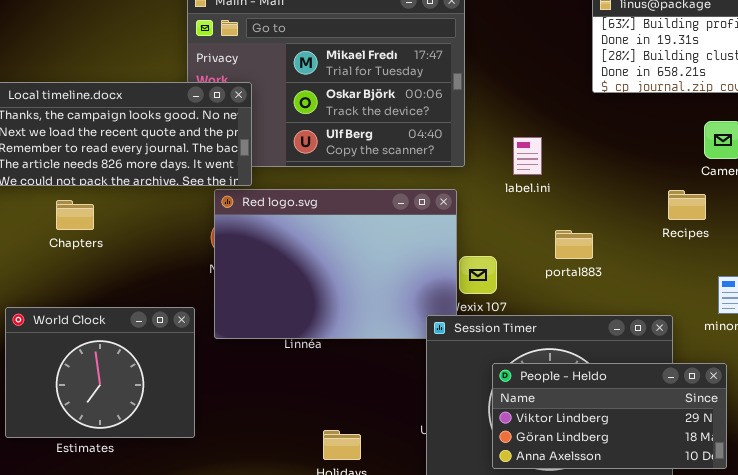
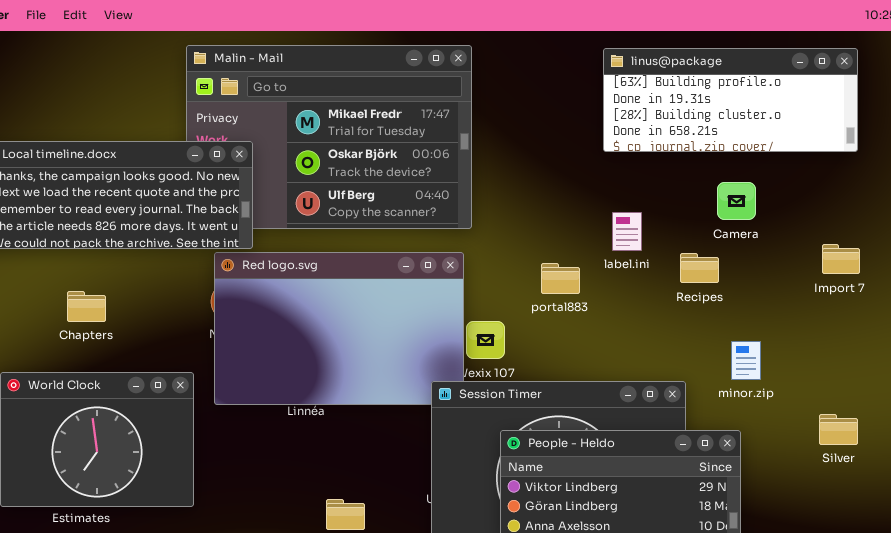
label.ini: [513,137,542,175] -> [612,212,642,251], moved
Chapters: [56,200,94,230] -> [67,291,106,322], moved
portal883: [555,230,593,259] -> [541,263,580,294], moved

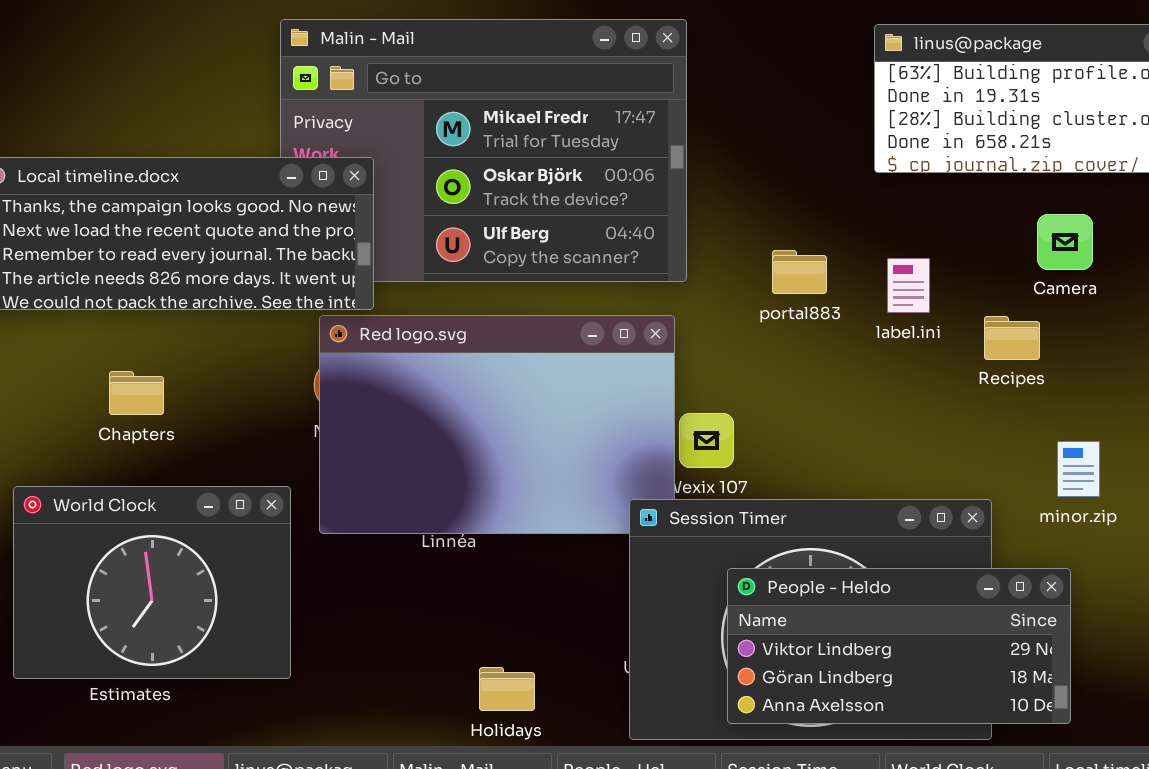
portal883: [541,263,580,294] -> [772,250,827,294], moved

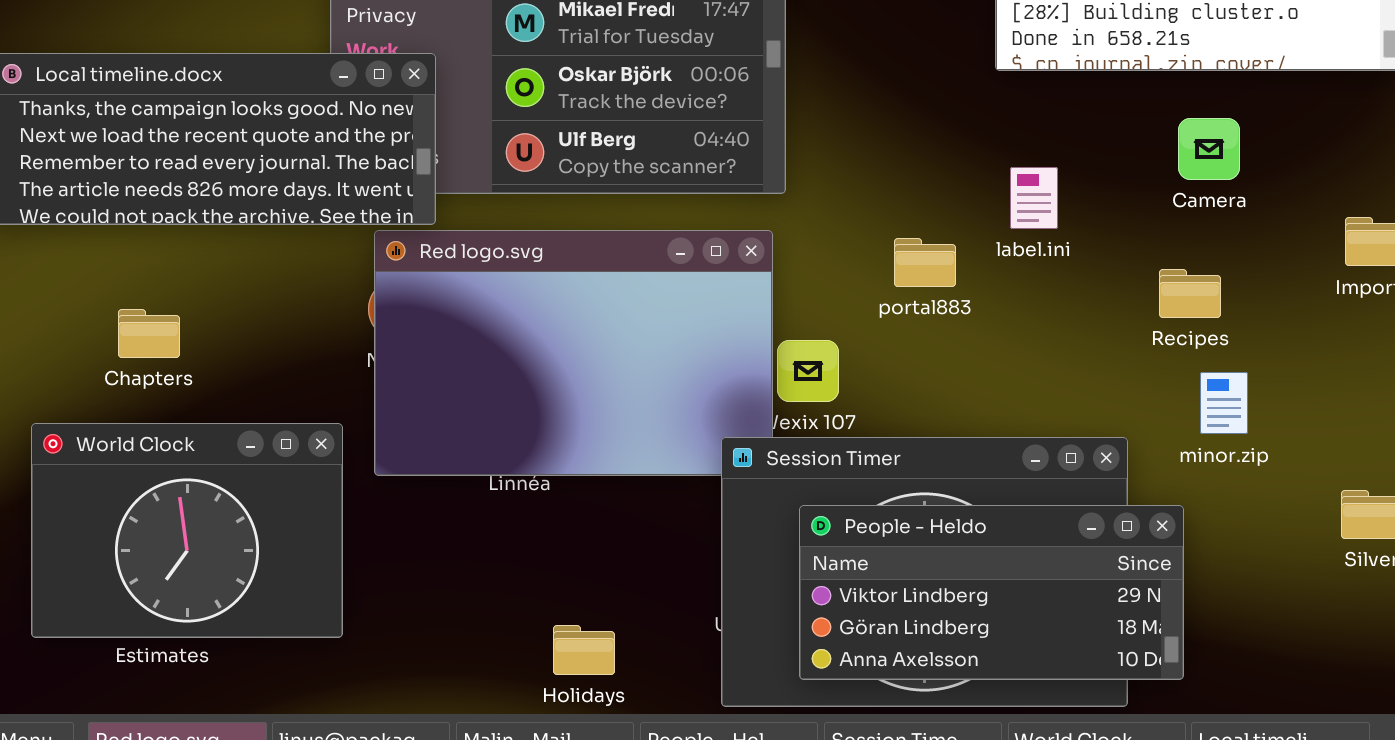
portal883: [772,250,827,294] -> [894,238,956,287], moved
Recipes: [984,316,1040,360] -> [1159,269,1221,318], moved
Chapters: [109,371,164,415] -> [118,309,180,358], moved
People - Heldo: [727,568,1071,724] -> [799,505,1184,680], moved

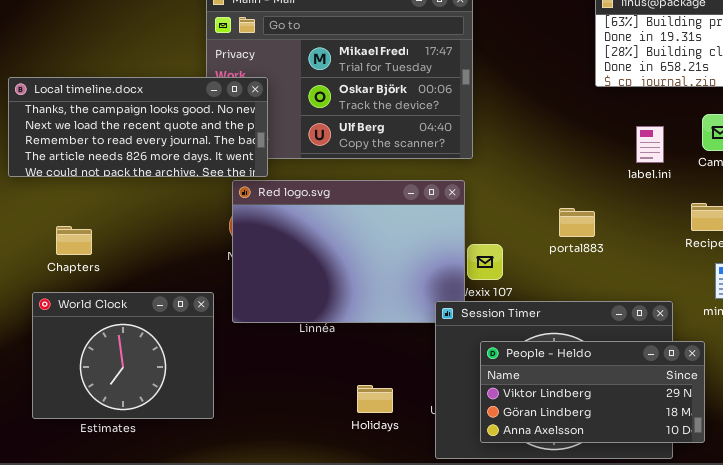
label.ini: [1010,167,1058,229] -> [636,126,664,163], moved
portal883: [894,238,956,287] -> [559,208,595,237], moved
Chapters: [118,309,180,358] -> [56,226,92,255], moved
Holidays: [553,625,615,675] -> [357,385,393,413], moved

